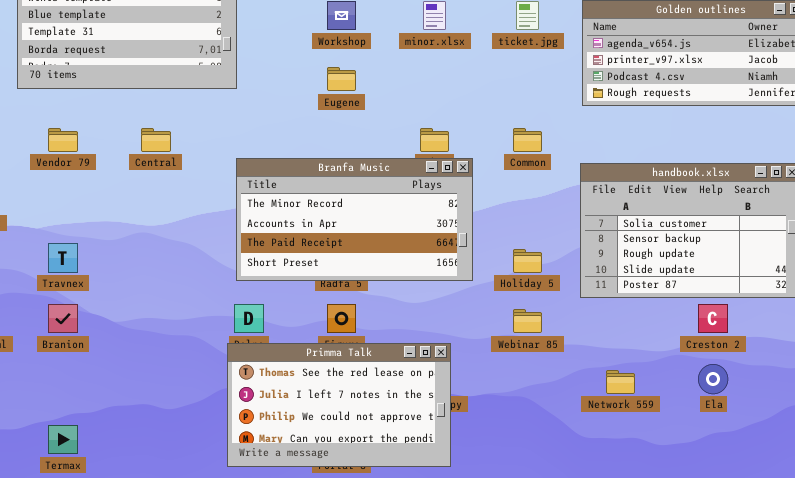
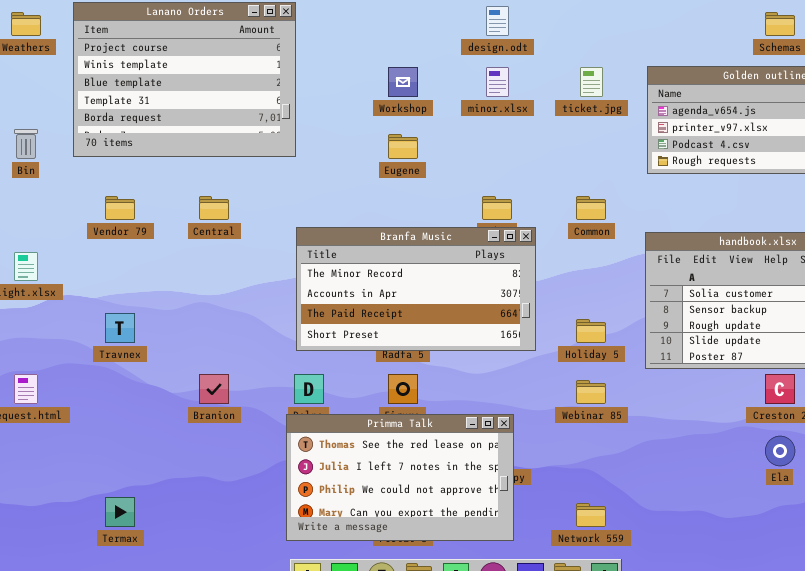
Branion: [48,304,78,333] -> [199,374,229,404], moved
Network 559: [606,370,635,394] -> [576,503,606,527], moved

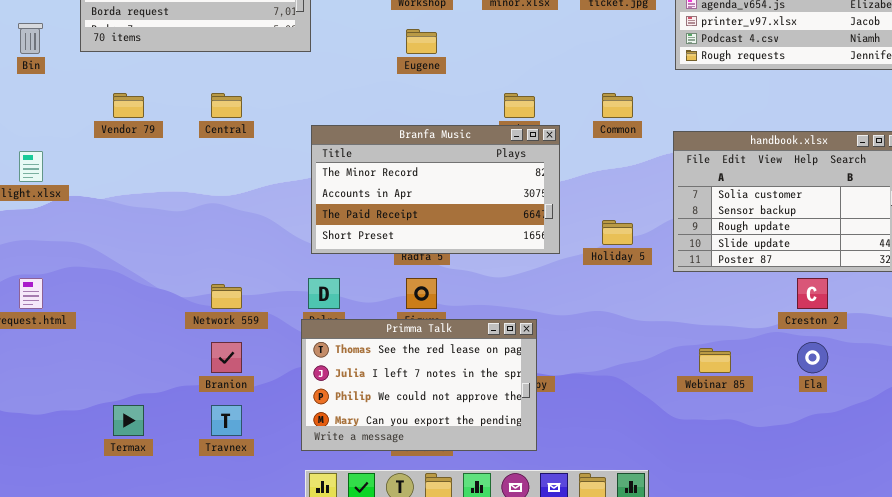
Travnex: [105,313,135,343] -> [211,405,242,436], moved
Branion: [199,374,229,404] -> [211,342,242,373], moved
Webinar 85: [576,380,606,404] -> [699,348,731,373], moved
Network 559: [576,503,606,527] -> [211,284,242,309], moved

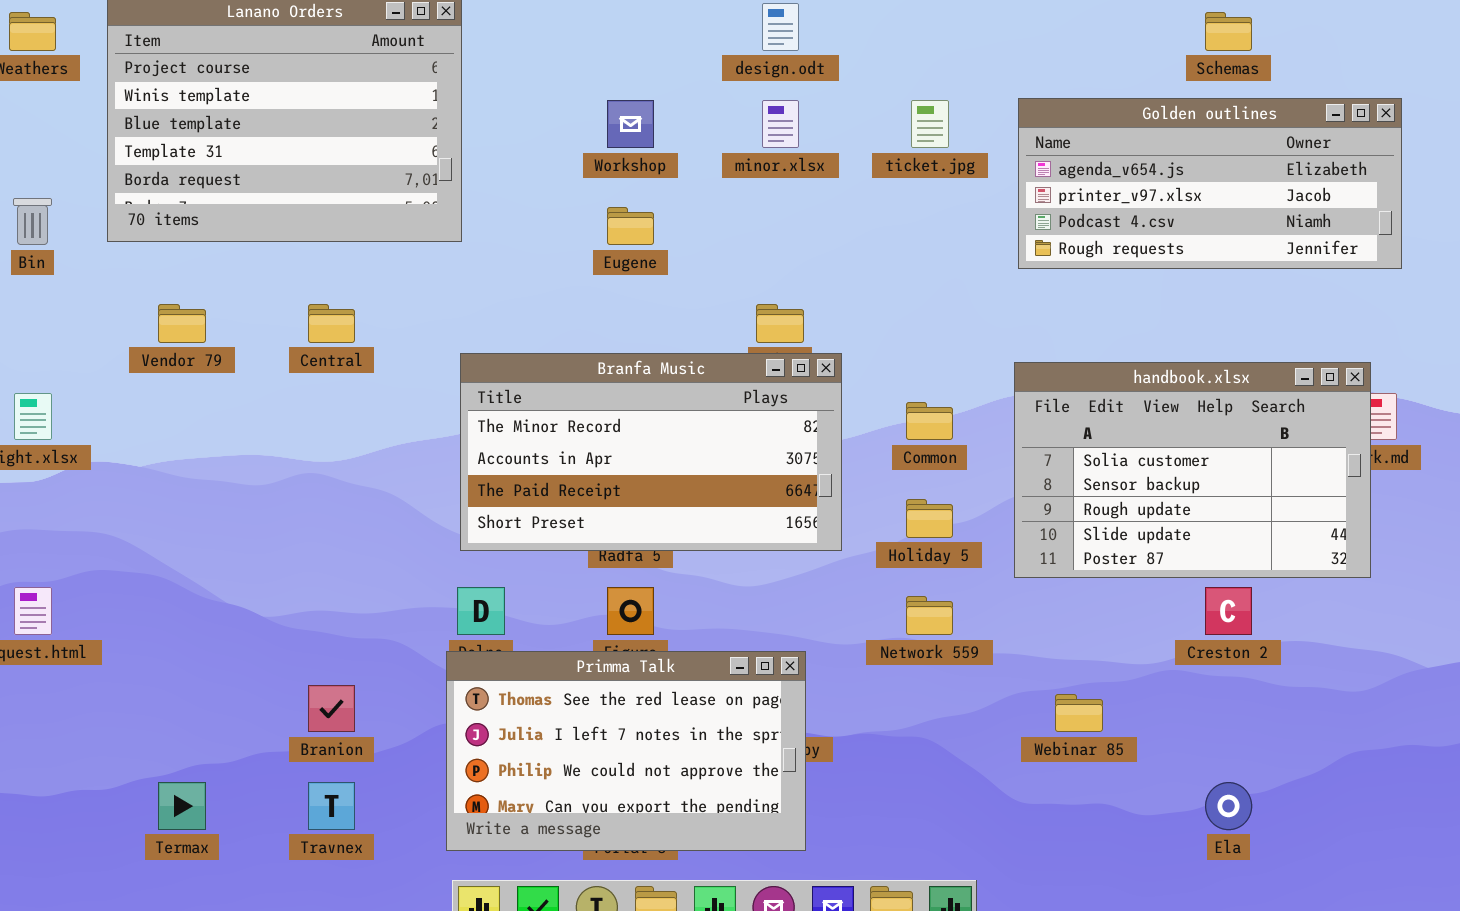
Common: [602,93,633,118] -> [906,402,953,440], moved
Network 559: [211,284,242,309] -> [906,596,953,635], moved
Ela: [797,342,828,373] -> [1205,782,1252,830], moved

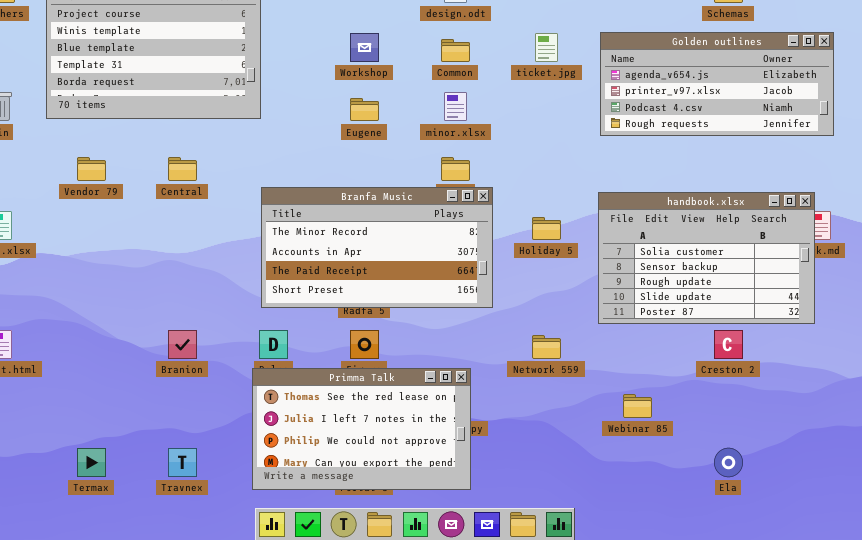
minor.xlsx: [762,100,799,148] -> [444,92,467,121], moved
Common: [906,402,953,440] -> [441,39,470,62], moved
Holiday 5: [906,499,953,538] -> [532,217,561,240], moved
Branion: [308,685,355,732] -> [168,330,197,359], moved

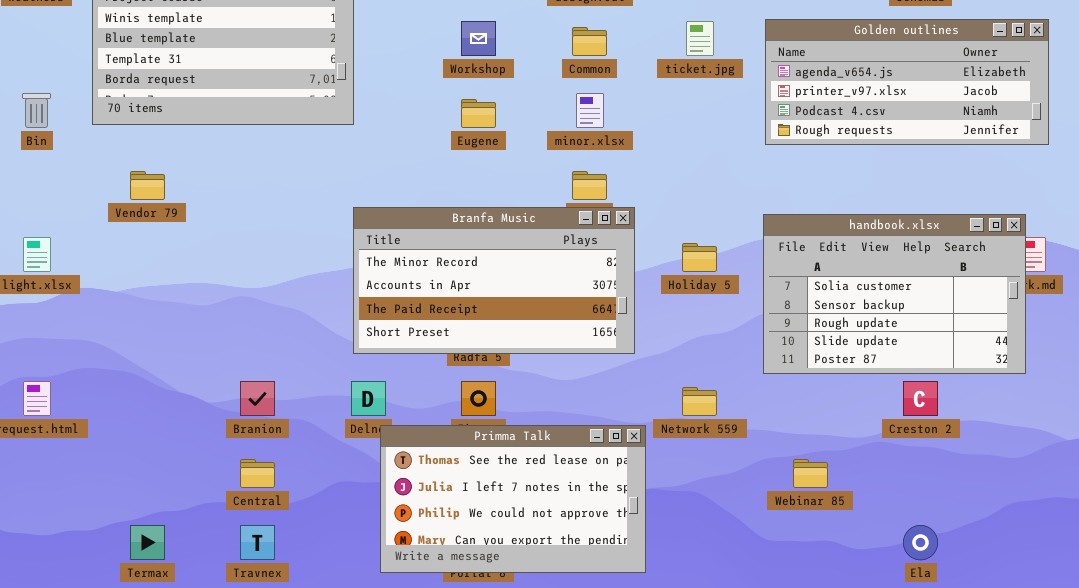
Central: [168,157,197,181] -> [240,459,275,488], moved
Primma Talk: [252,368,471,490] -> [380,425,646,573], moved

